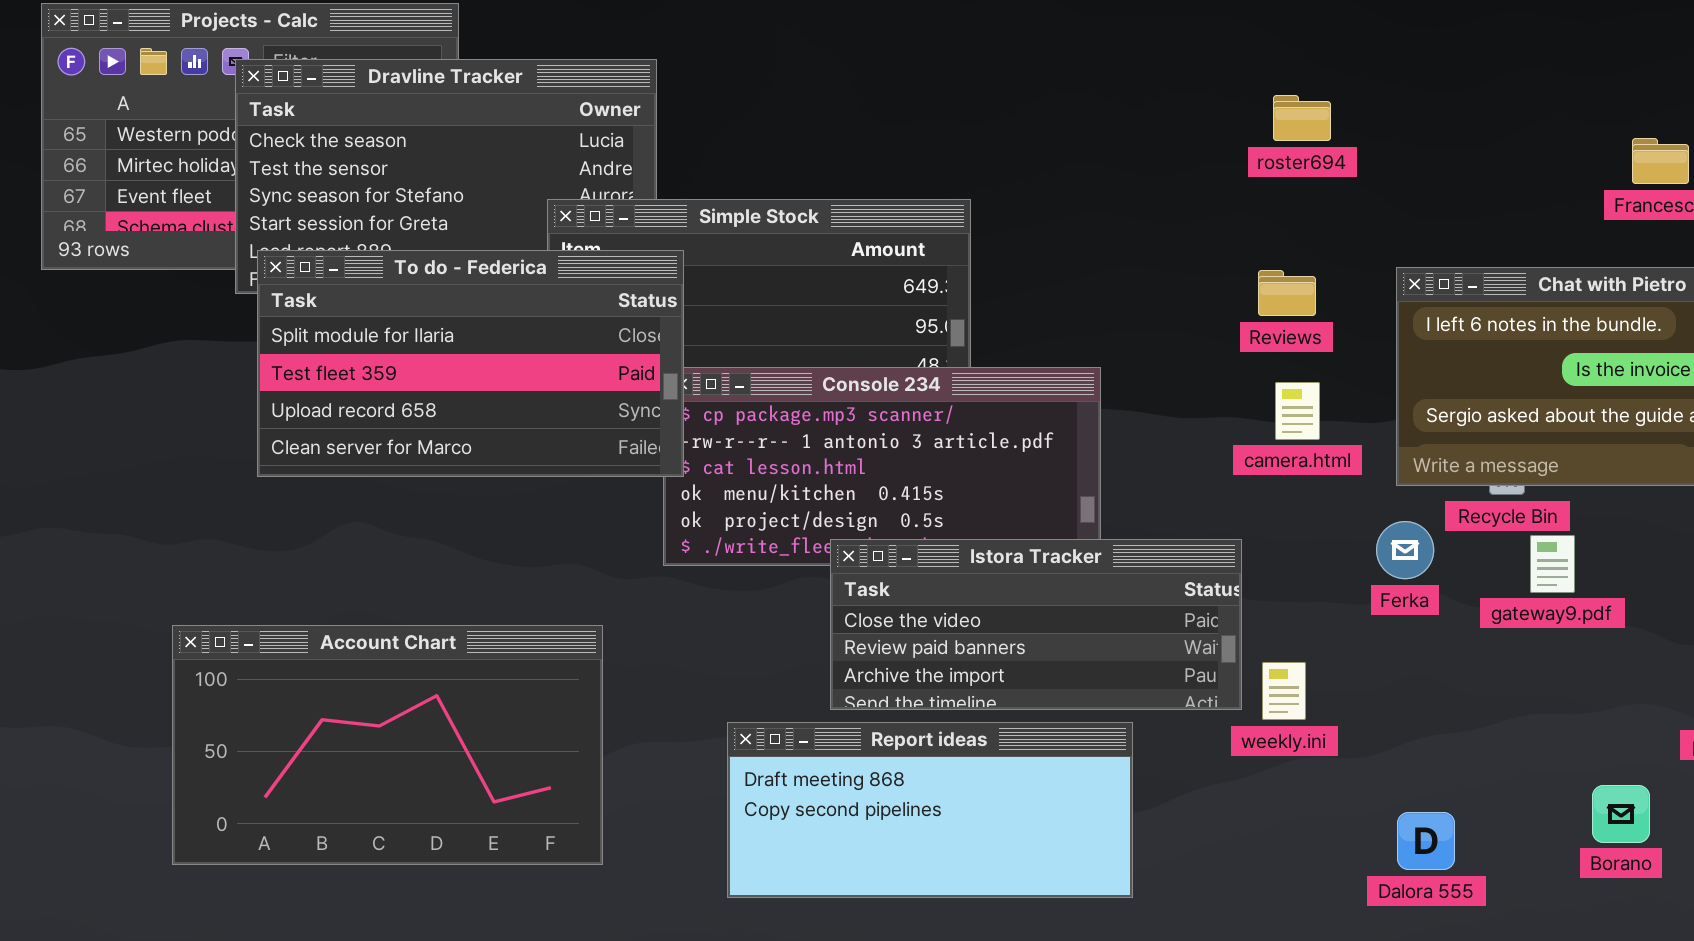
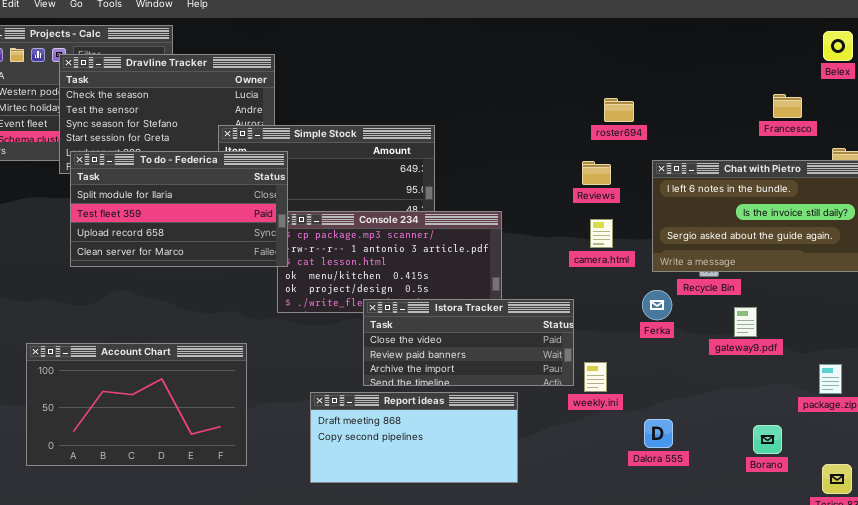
roster694: [1273,95,1331,141] -> [604,98,634,122], moved
gateway9.pdf: [1530,535,1575,593] -> [734,307,757,337], moved
Dalora 555: [1397,812,1455,870] -> [644,419,673,448], moved

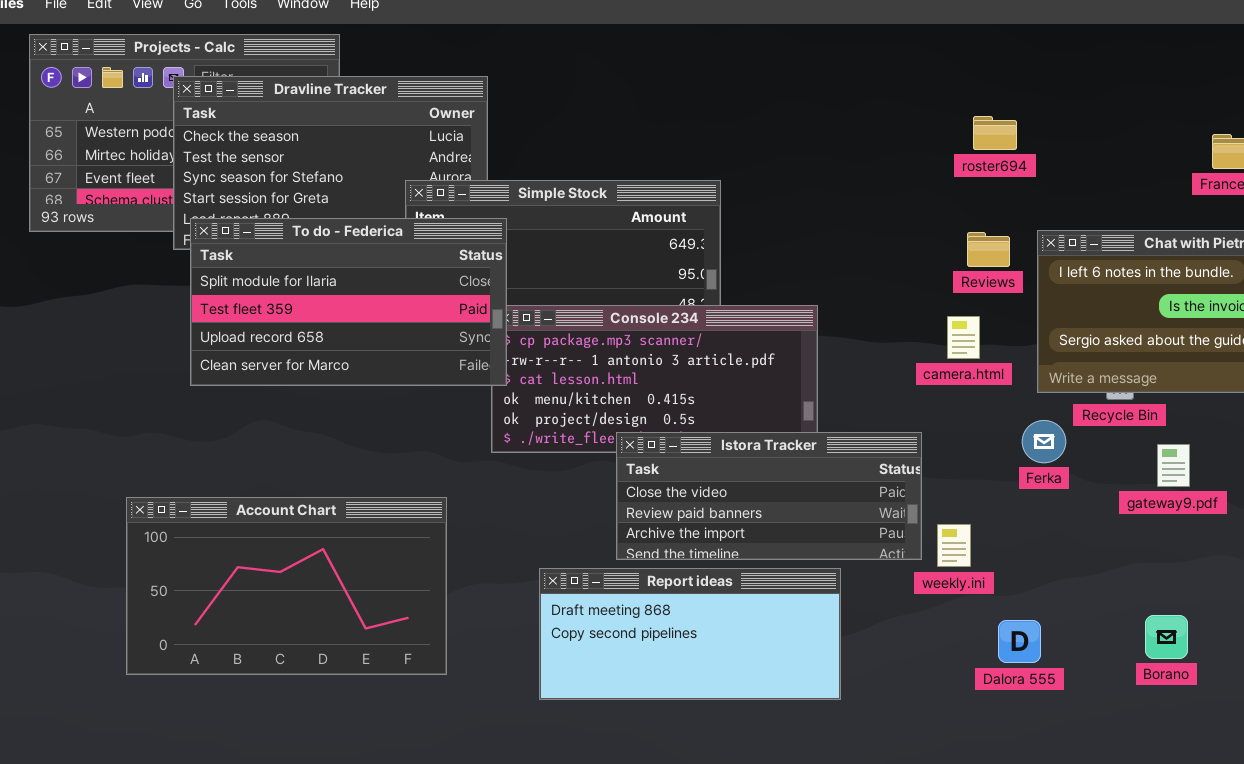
roster694: [604,98,634,122] -> [973,116,1017,150], moved
Reviews: [582,161,611,185] -> [967,232,1010,267], moved
Dalora 555: [644,419,673,448] -> [998,620,1041,663], moved
Borano: [753,425,782,454] -> [1145,615,1188,659], moved

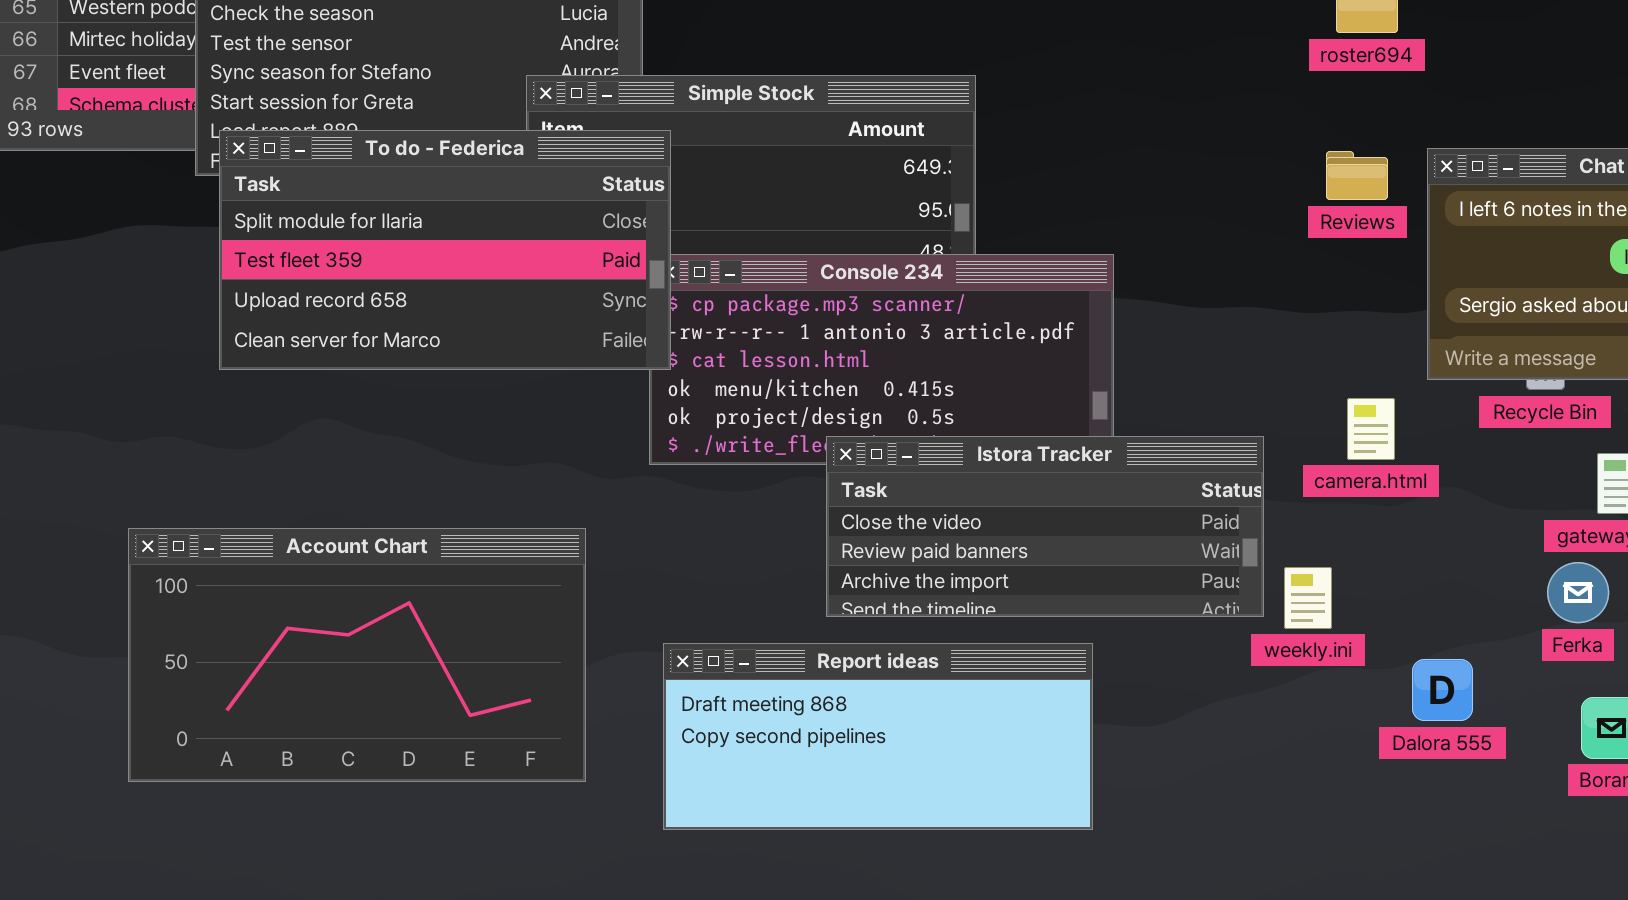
camera.html: [947,316,980,359] -> [1347,398,1395,460], moved
Ferka: [1022,420,1066,463] -> [1547,562,1609,623], moved
Report ideas: [539,568,841,700] -> [663,643,1093,830], moved
Dalora 555: [998,620,1041,663] -> [1412,659,1473,721], moved

